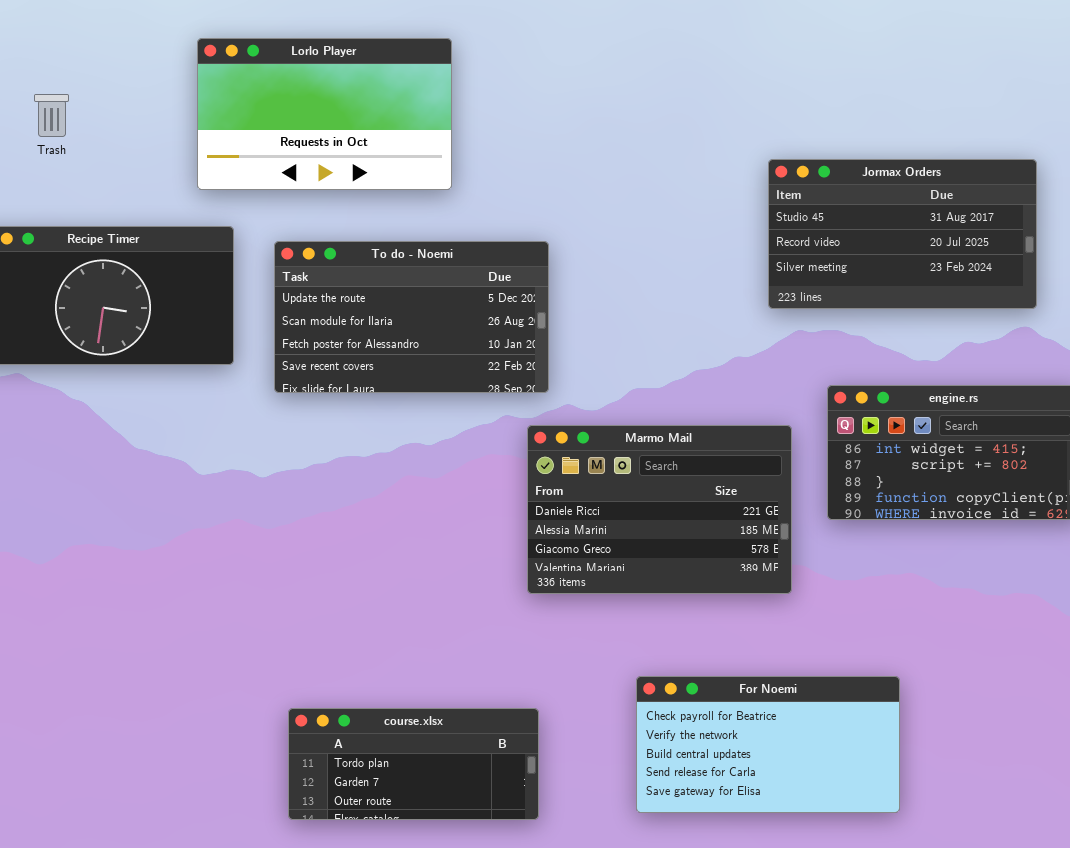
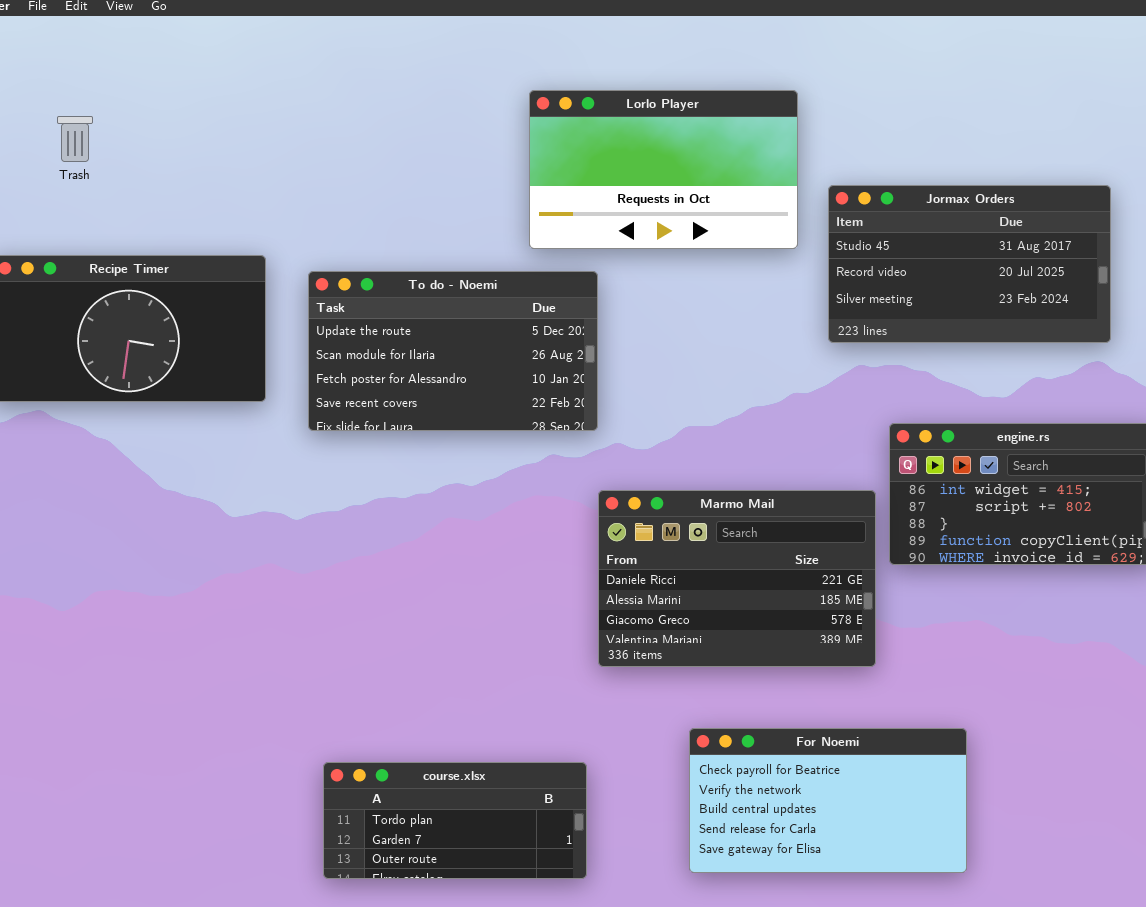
Lorlo Player: [197,38,452,190] -> [529,90,798,249], moved
Marmo Mail: [527,425,792,594] -> [598,490,876,667], moved

